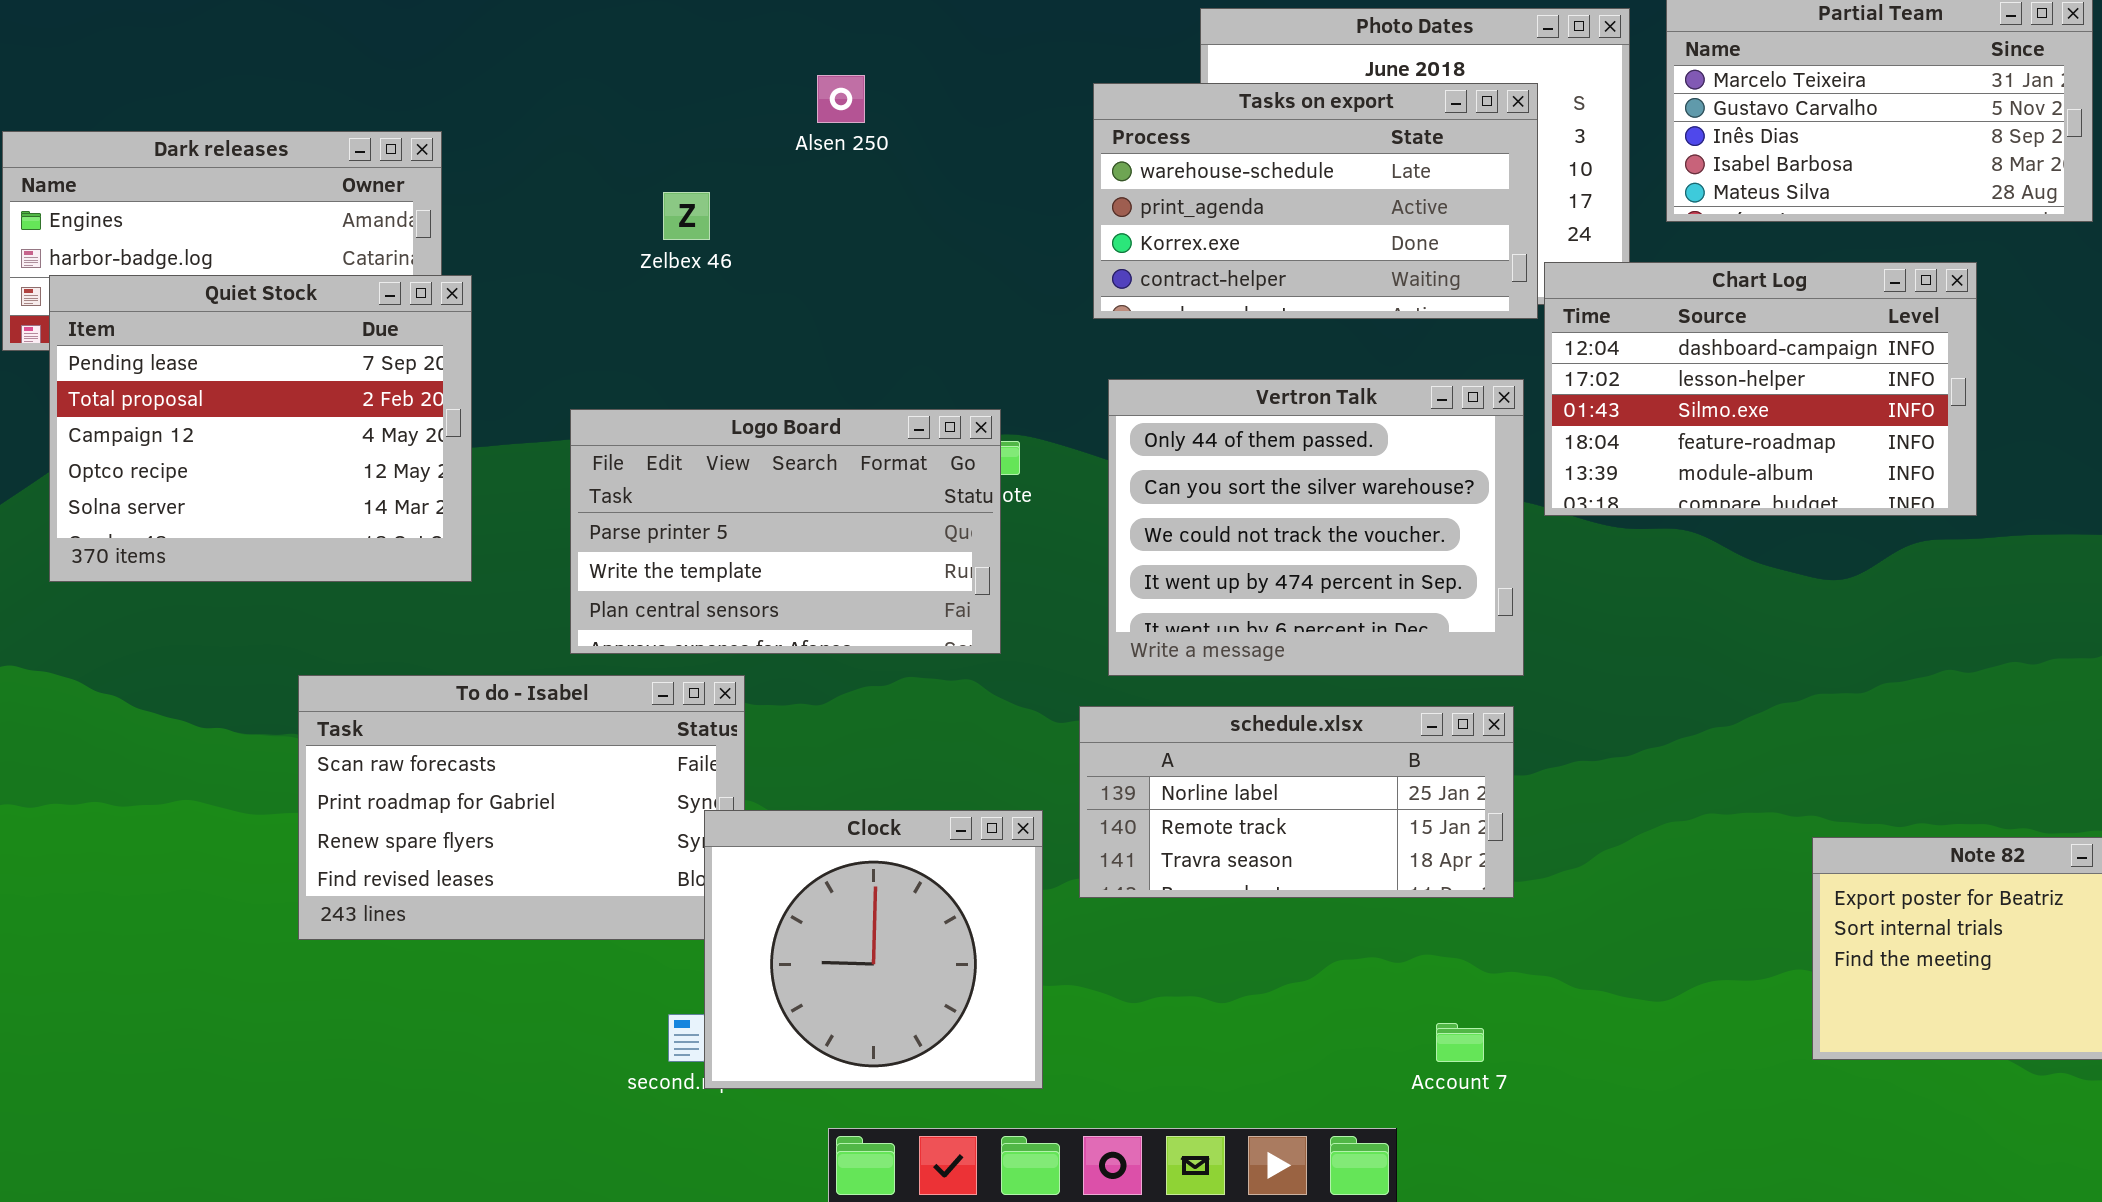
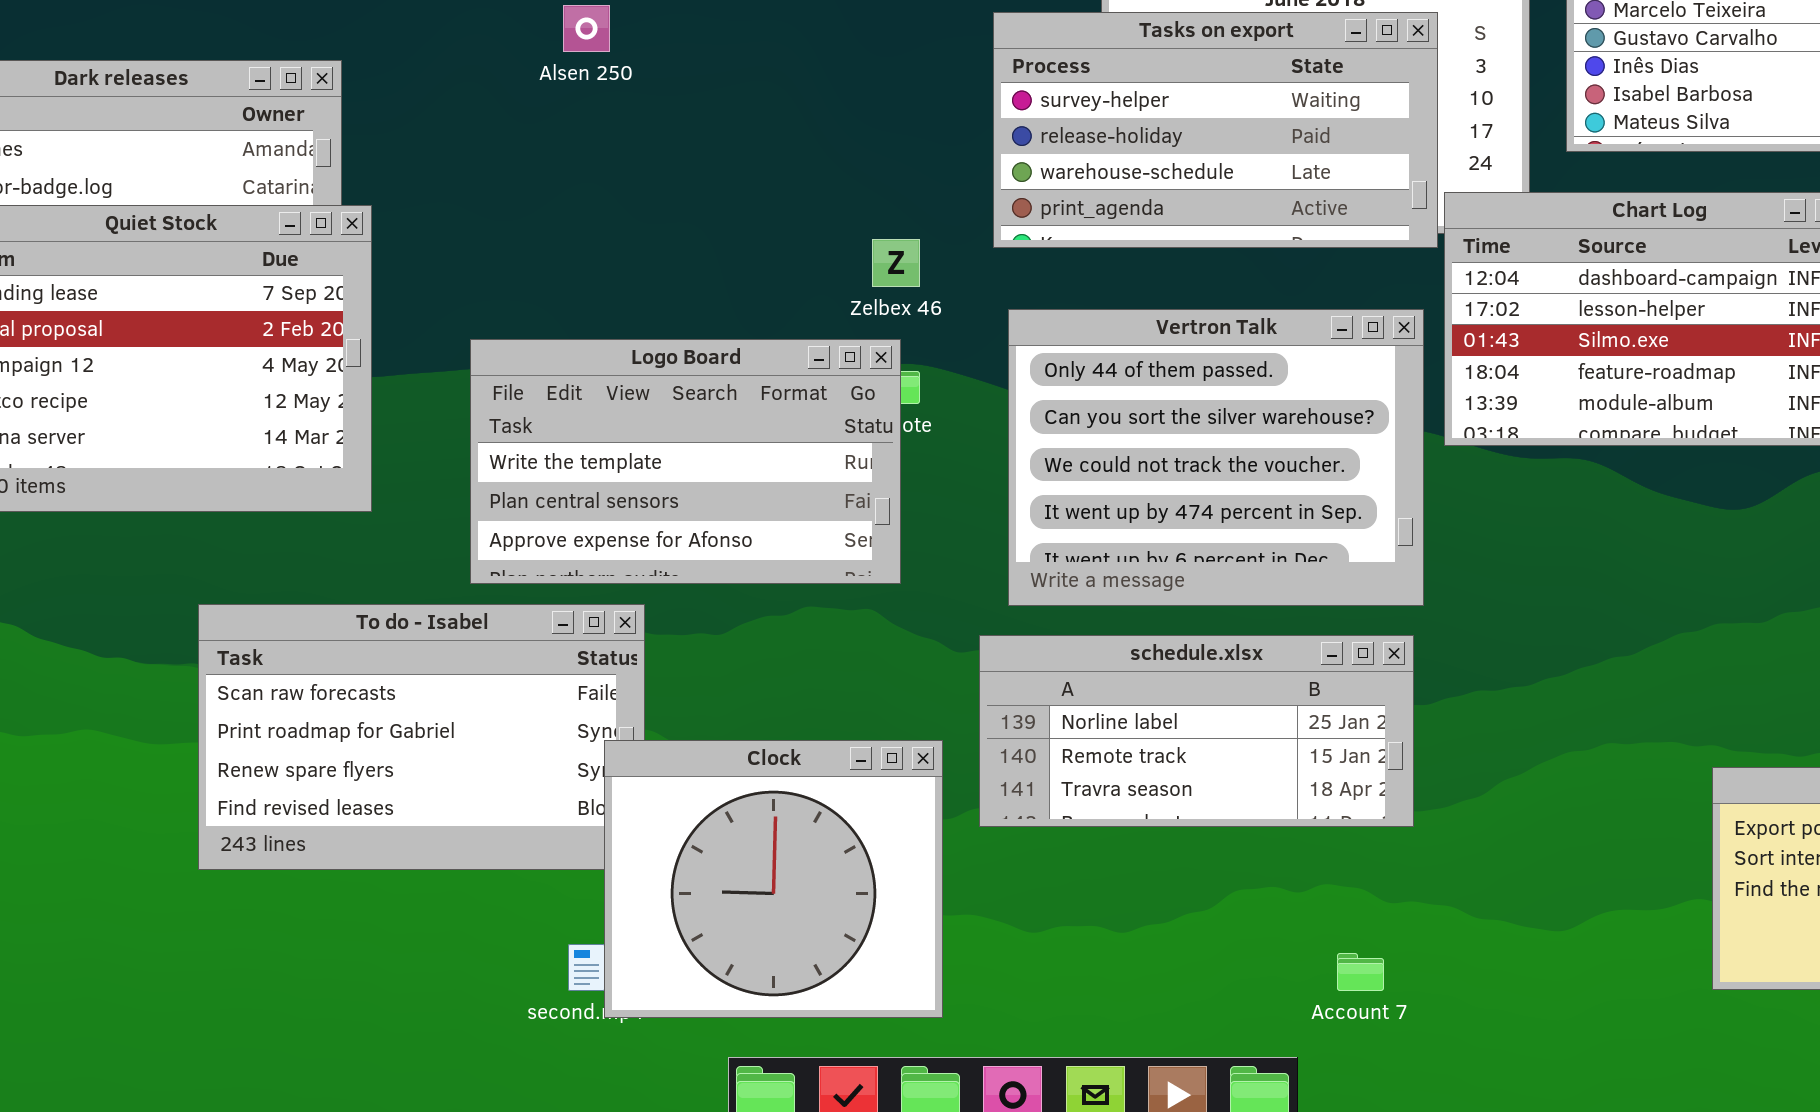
Alsen 250: [817,75,865,123] -> [563,5,610,52], moved
Tasks on export: [1093,83,1538,319] -> [993,12,1438,248], scrolled up 2 rows
Zelbex 46: [663,192,710,240] -> [872,239,920,287], moved
Logo Board: [570,409,1001,654] -> [470,339,901,584], scrolled down 1 row

